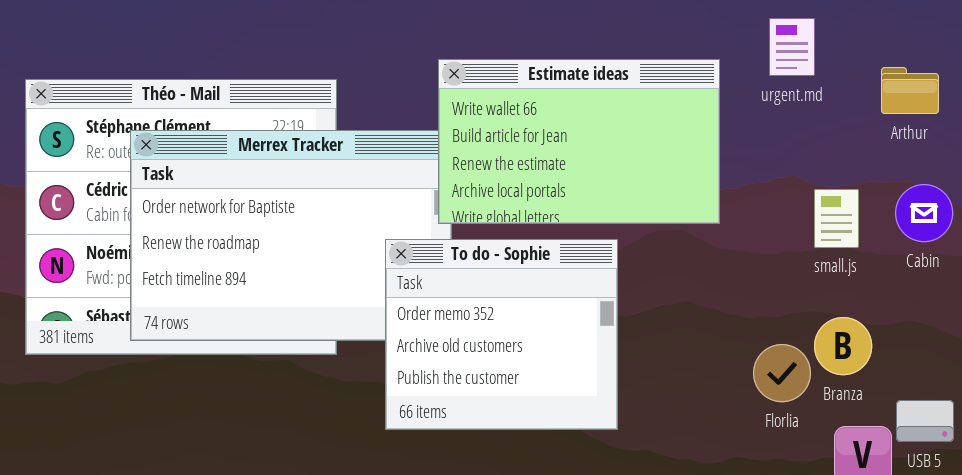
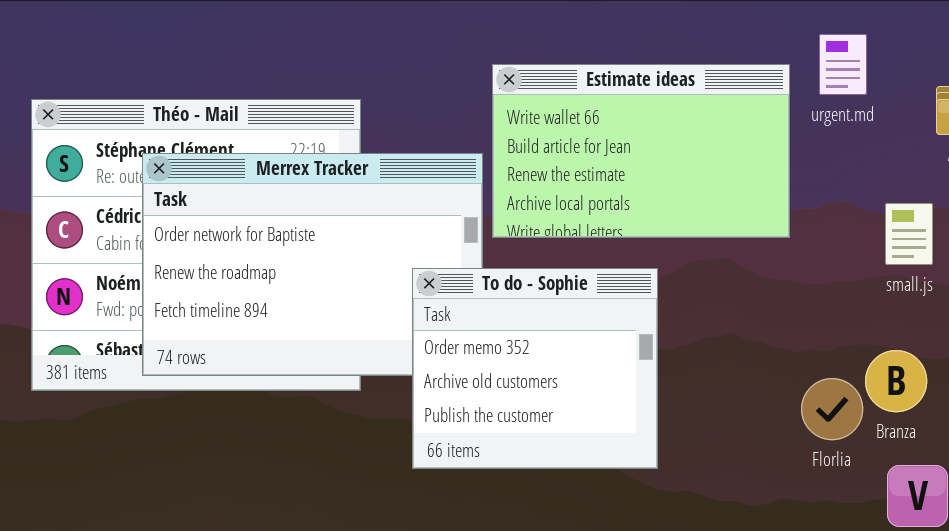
Estimate ideas: [438,59,720,224] -> [492,64,790,238], moved
small.js: [814,189,859,248] -> [885,203,933,265], moved

